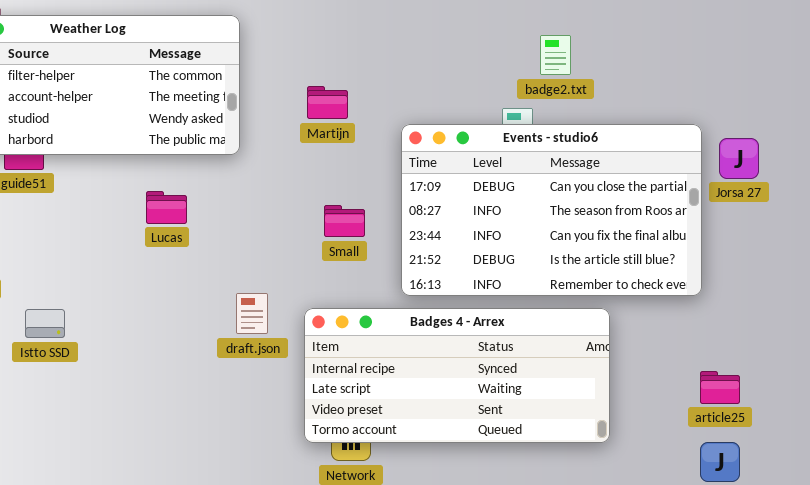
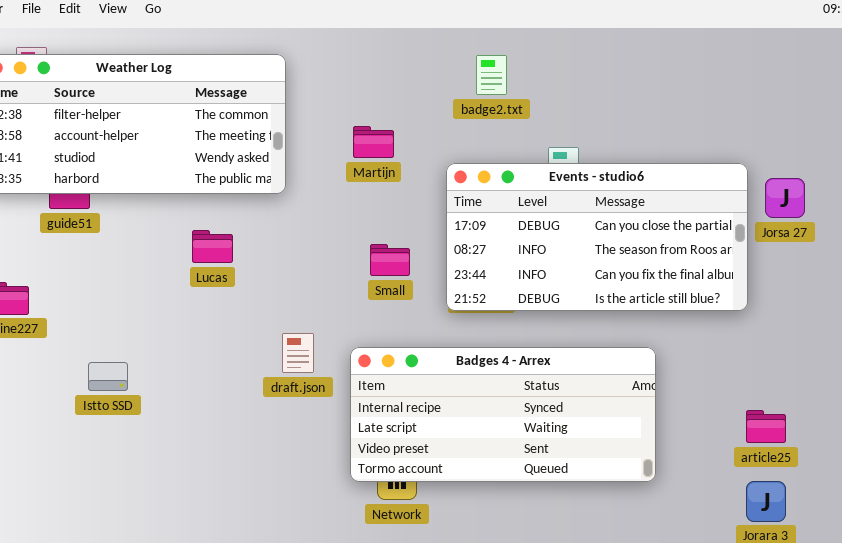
badge2.txt: [540,35,571,75] -> [476,55,507,95], moved
Events - studio6: [401,124,702,296] -> [446,163,748,311], resized
Istto SSD: [25,309,65,338] -> [88,362,128,391], moved

